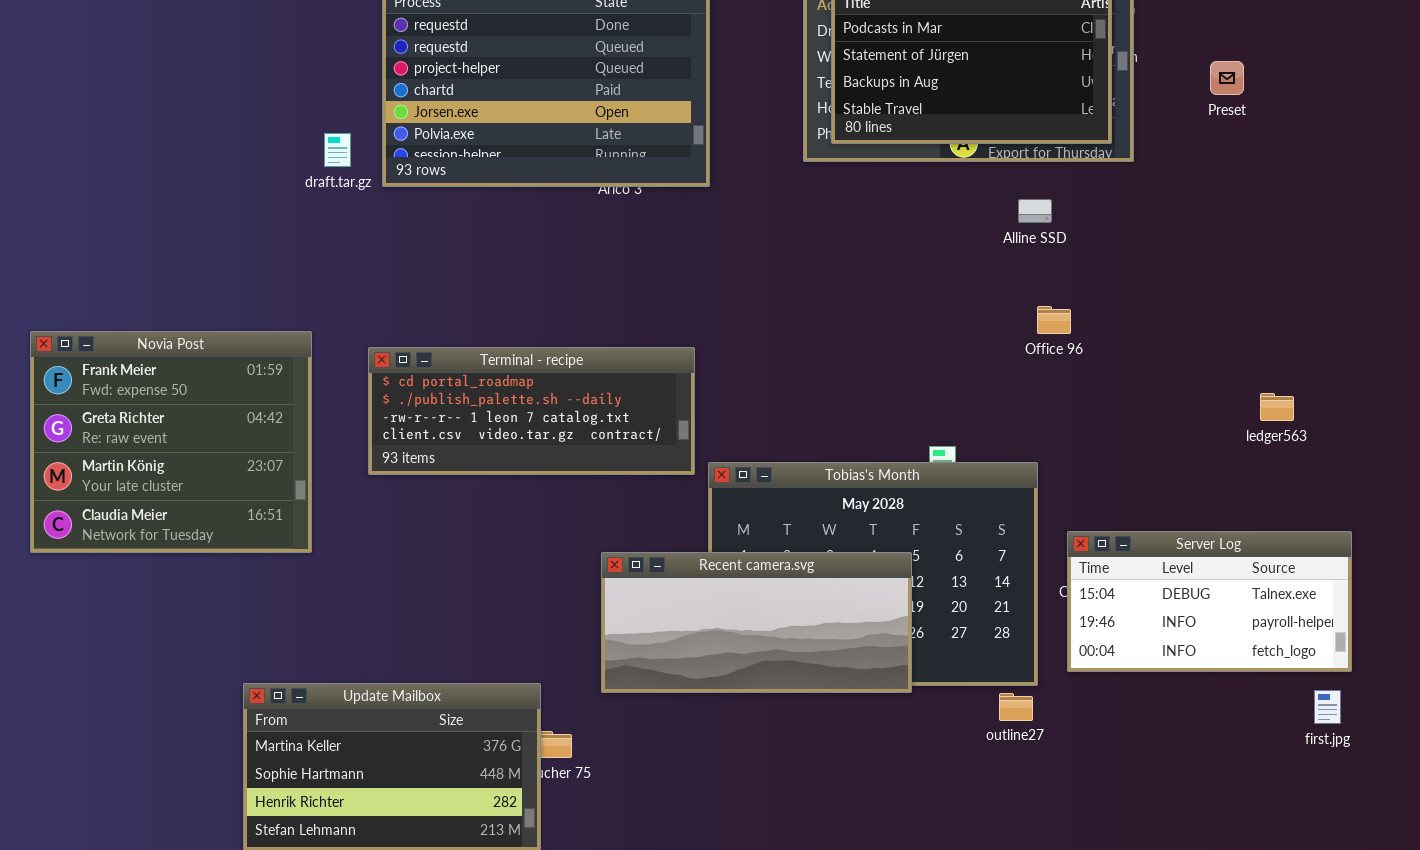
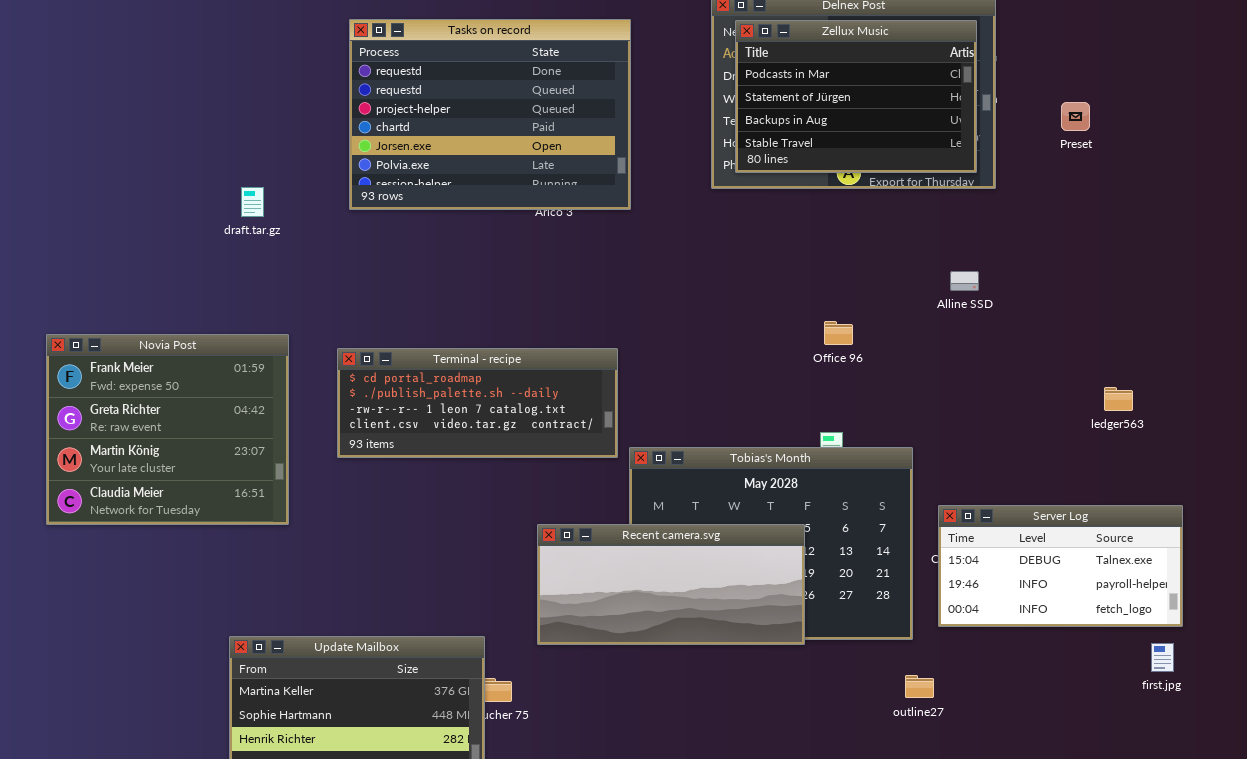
draft.tar.gz: [324,133,351,167] -> [241,187,264,217], moved
Alline SSD: [1018,199,1052,223] -> [950,271,979,291], moved
Office 96: [1037,306,1071,334] -> [824,321,853,345], moved
outline27: [999,693,1033,721] -> [905,675,934,698], moved

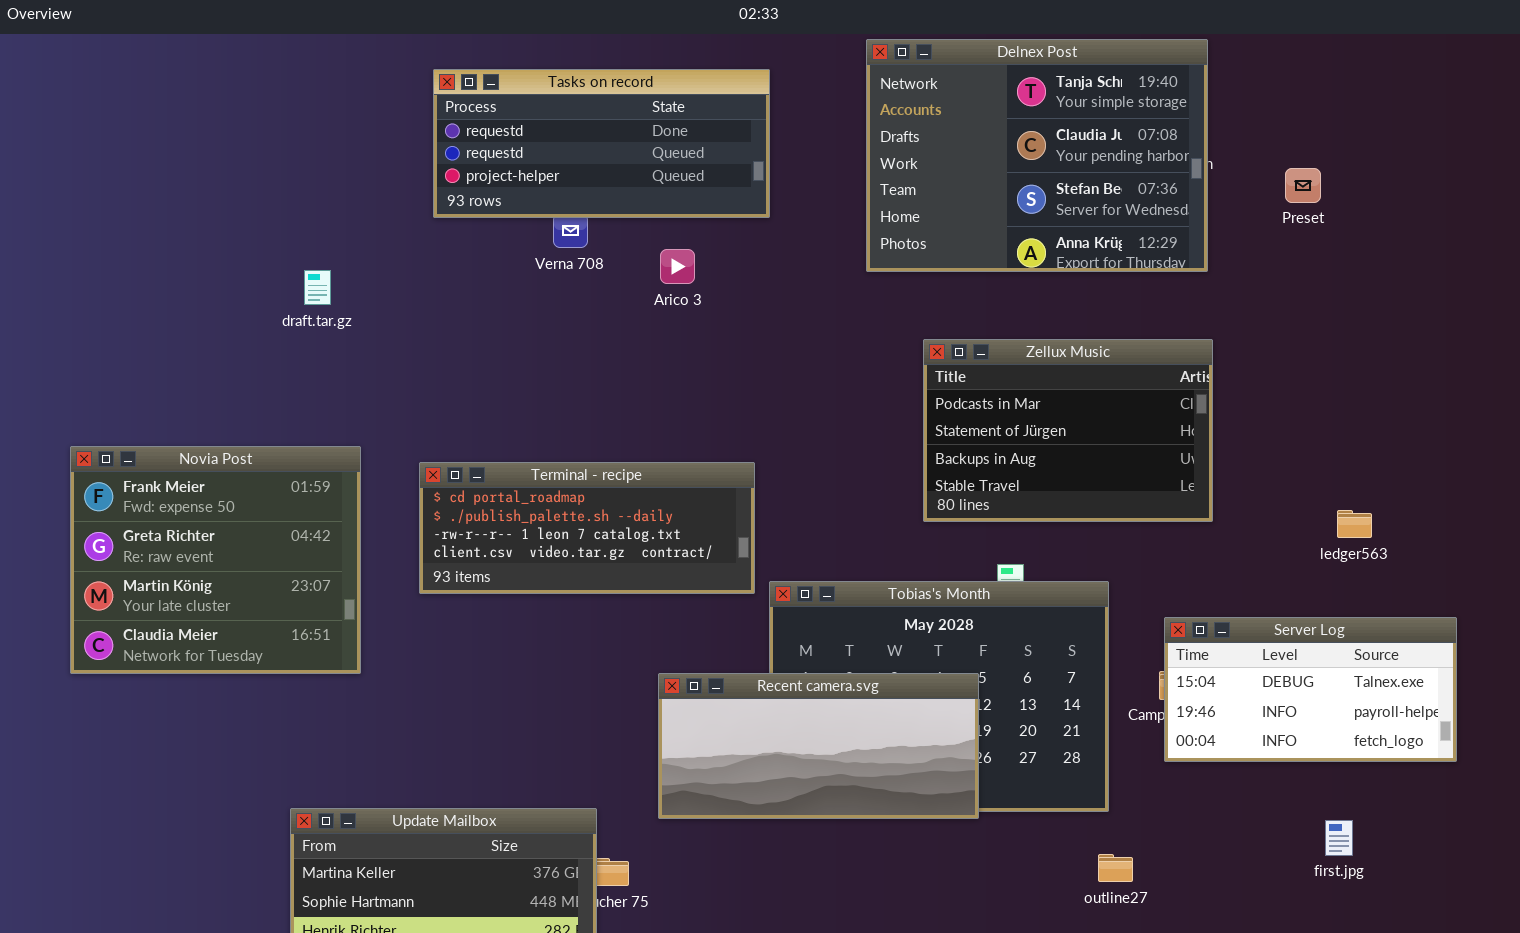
Tasks on record: [349,19,631,210] -> [433,69,770,218], resized
Zellux Music: [735,20,977,173] -> [923,339,1213,522], moved
Server Log: [938,505,1183,627] -> [1164,617,1457,762], moved
first.jpg: [1151,643,1174,672] -> [1325,820,1353,856], moved

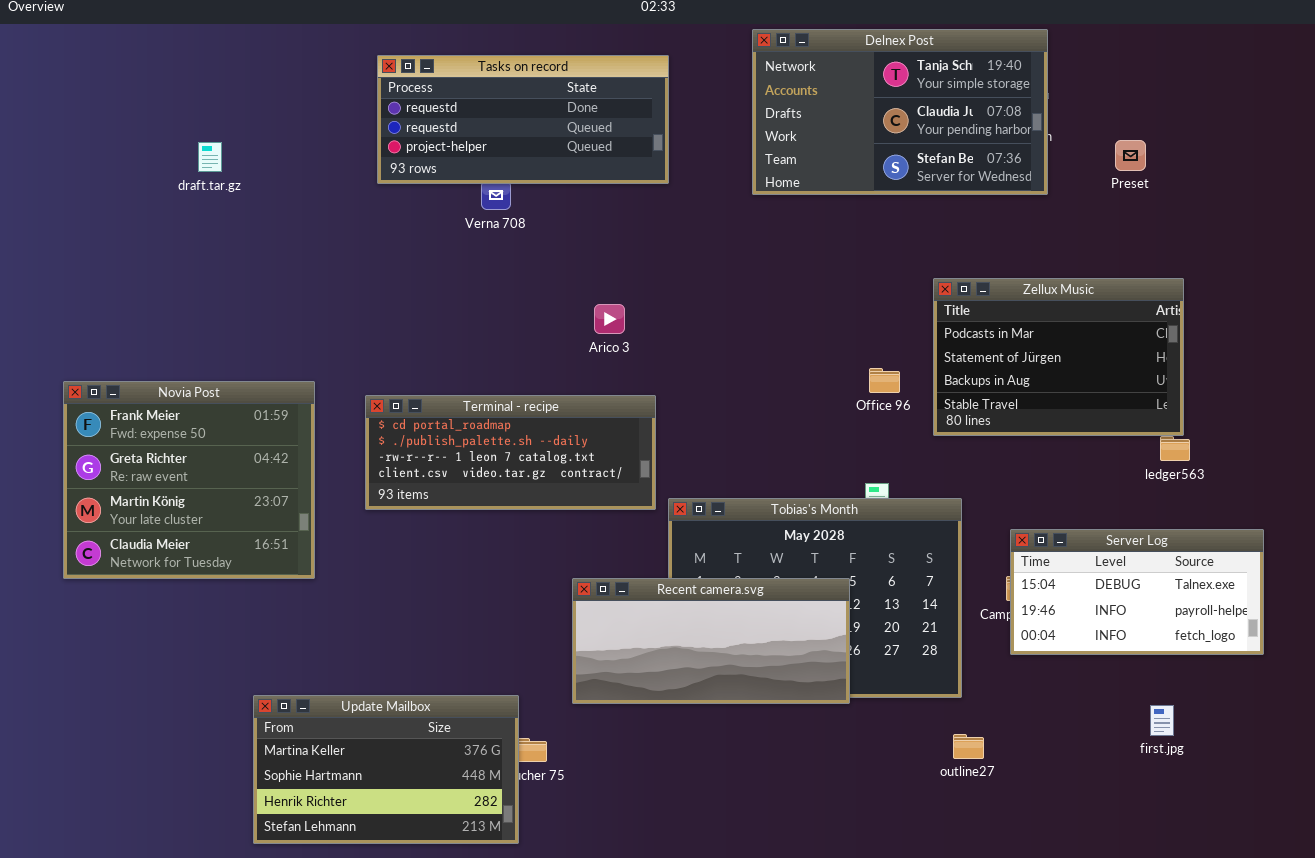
Delnex Post: [866,39,1208,272] -> [752,29,1048,195], resized
Arico 3: [660,249,695,284] -> [594,304,625,334], moved
draft.tar.gz: [304,270,331,305] -> [198,142,222,172], moved
Zellux Music: [923,339,1213,522] -> [933,278,1184,436], moved

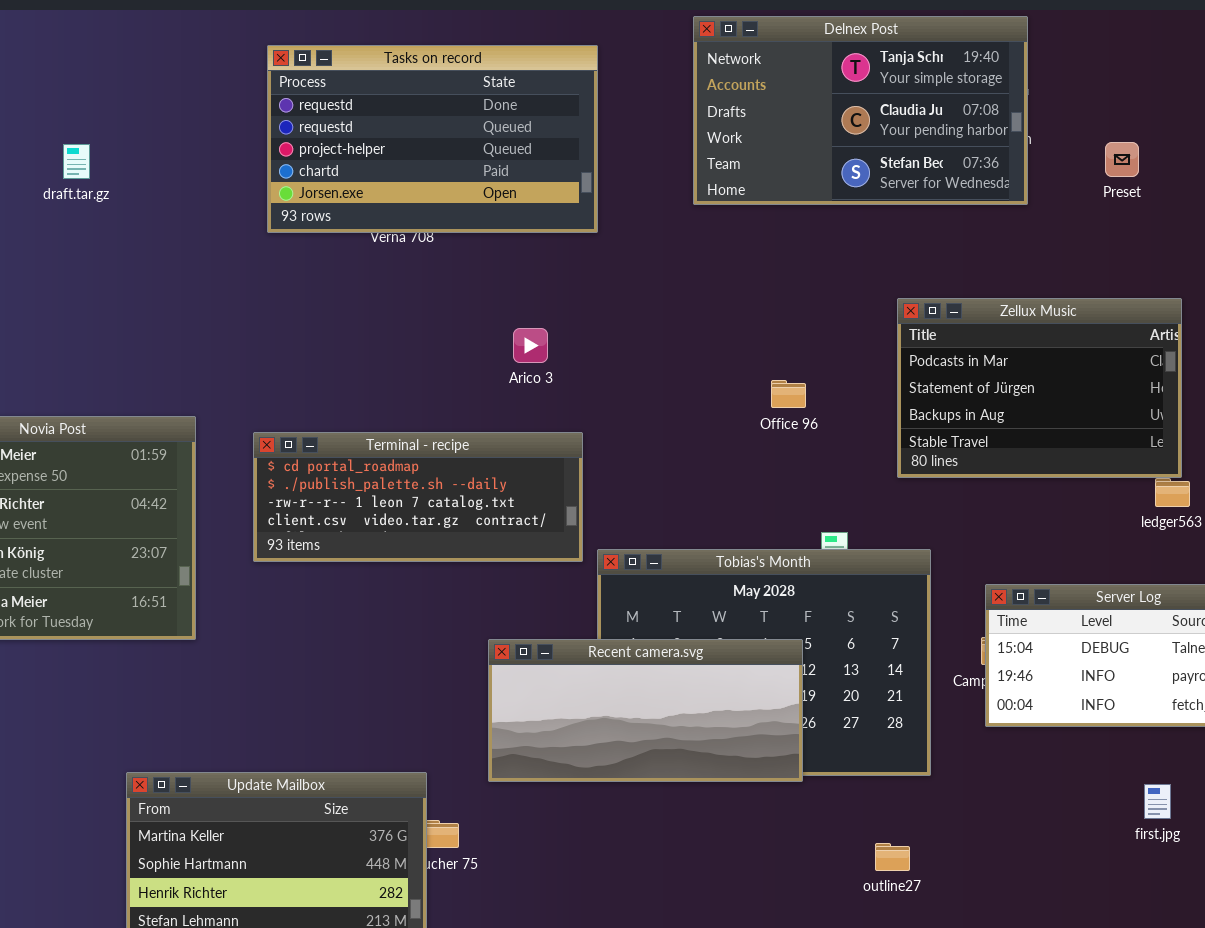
Tasks on record: [377,55,669,184] -> [267,45,598,233], resized
Office 96: [869,368,900,393] -> [771,380,806,408], moved
outline27: [953,734,984,759] -> [875,843,910,871], moved

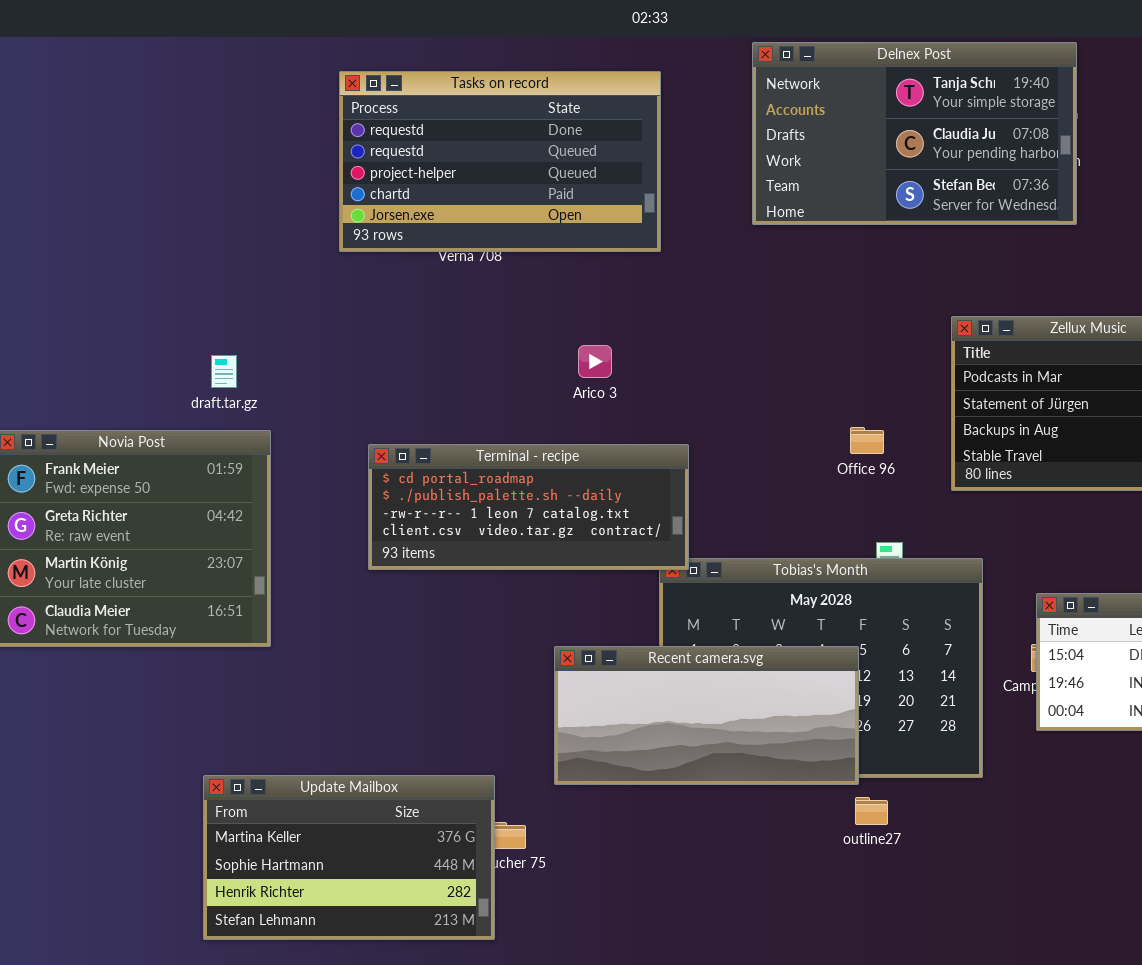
draft.tar.gz: [63,144,90,179] -> [211,355,237,388], moved
Office 96: [771,380,806,408] -> [850,427,884,454], moved
Terminal - recipe: [253,432,583,562] -> [368,444,689,570], moved
outline27: [875,843,910,871] -> [855,797,888,825], moved

